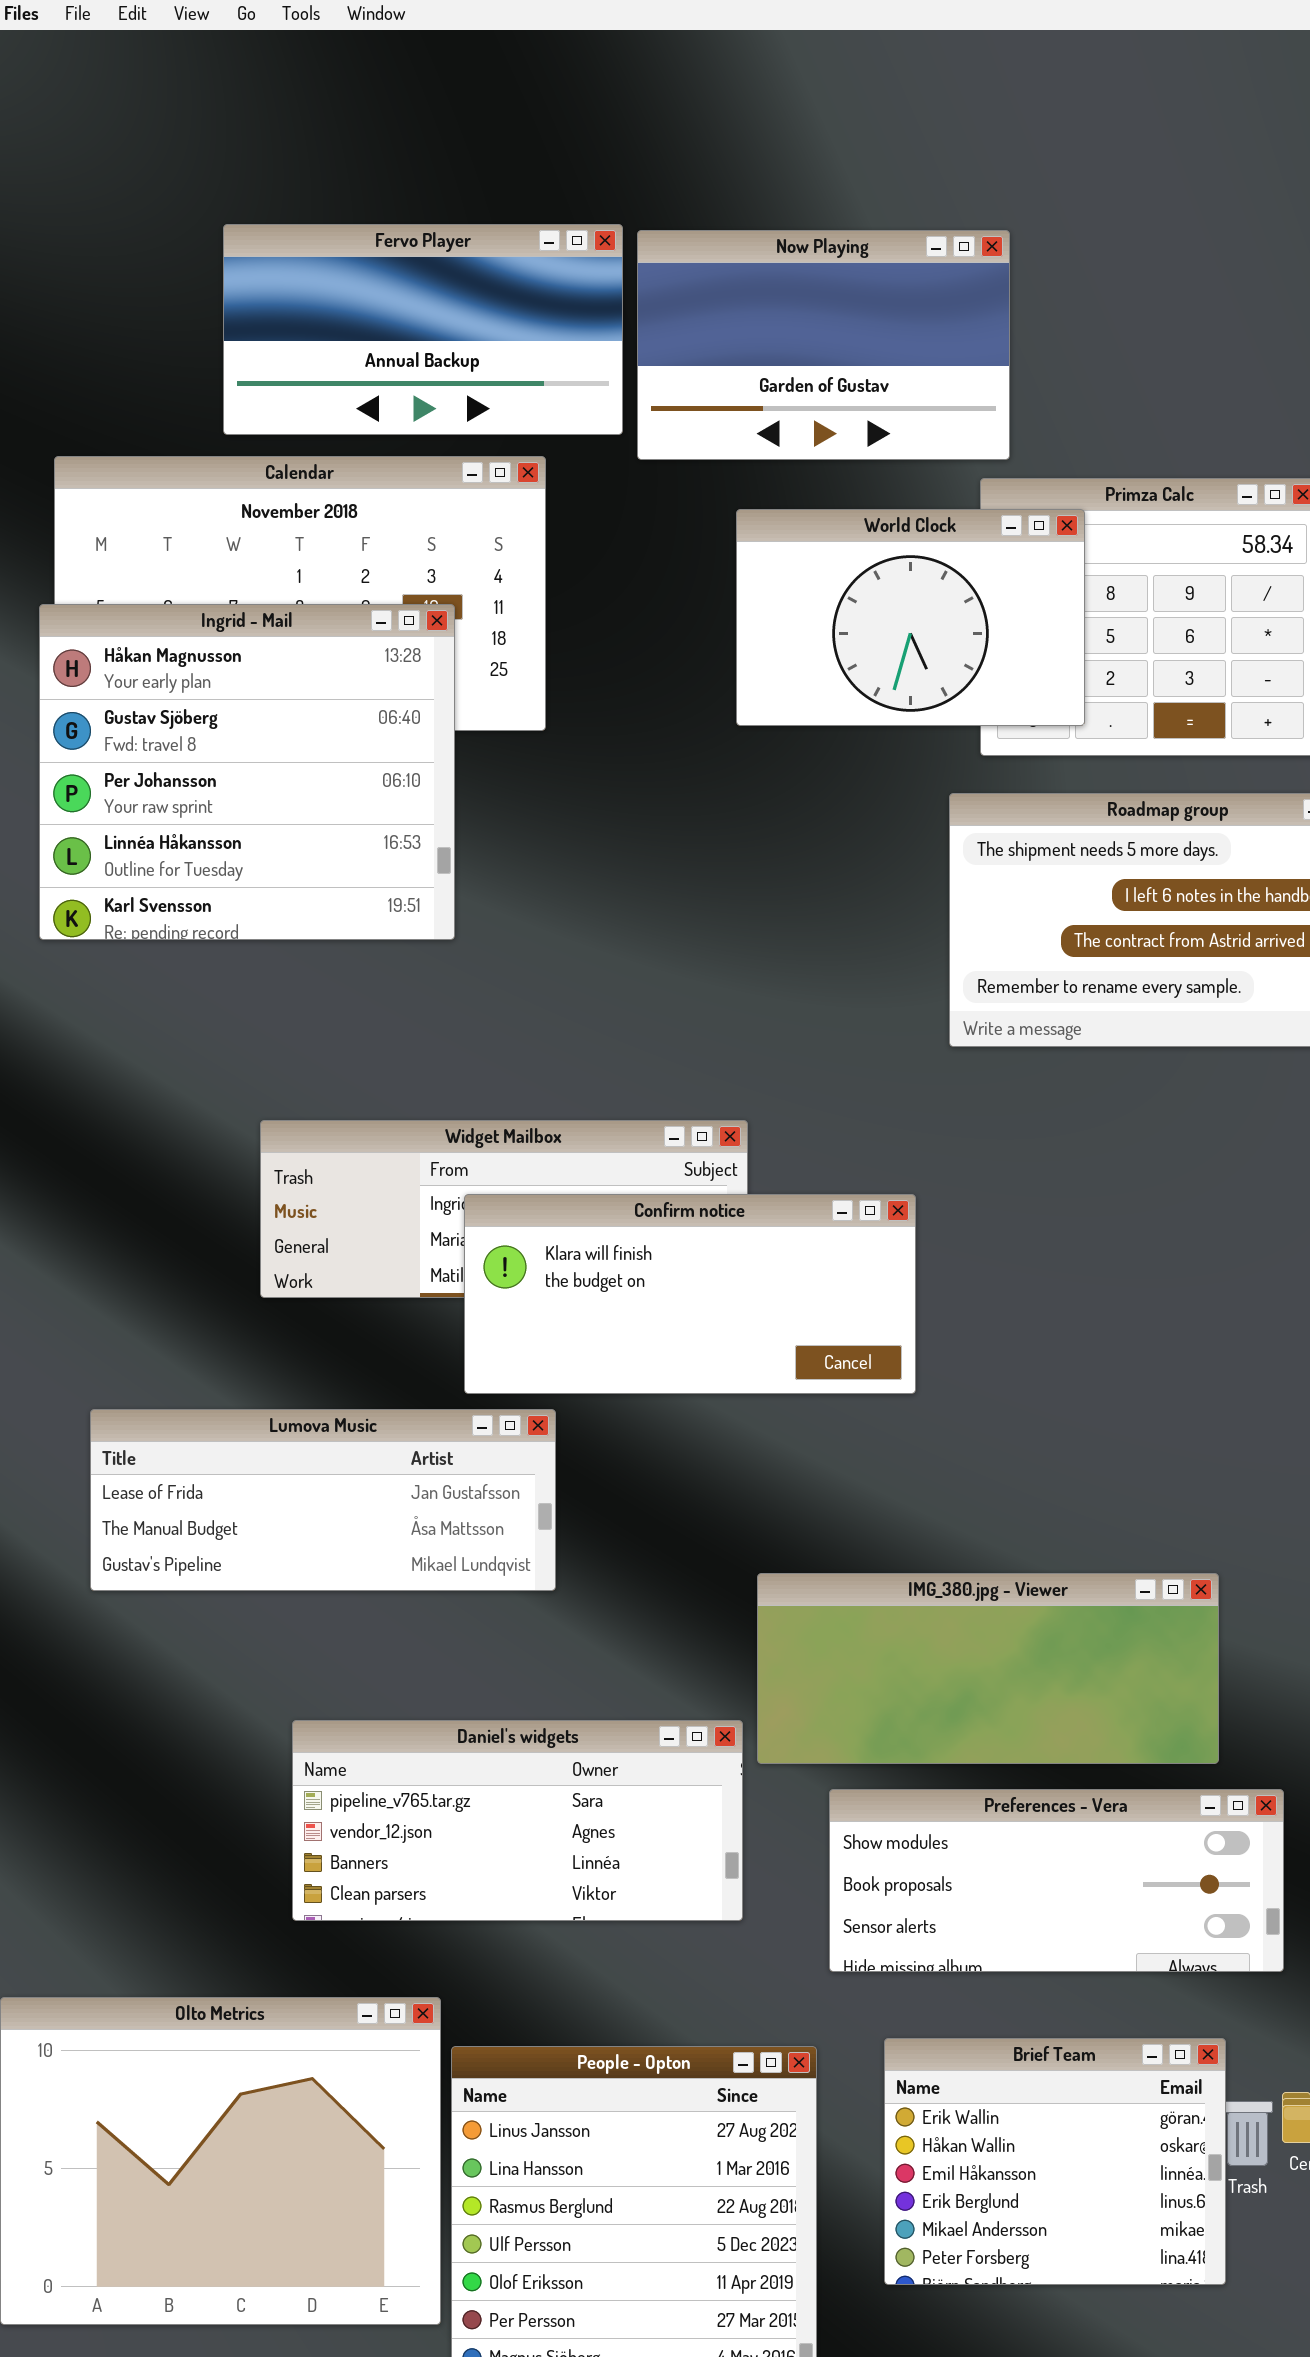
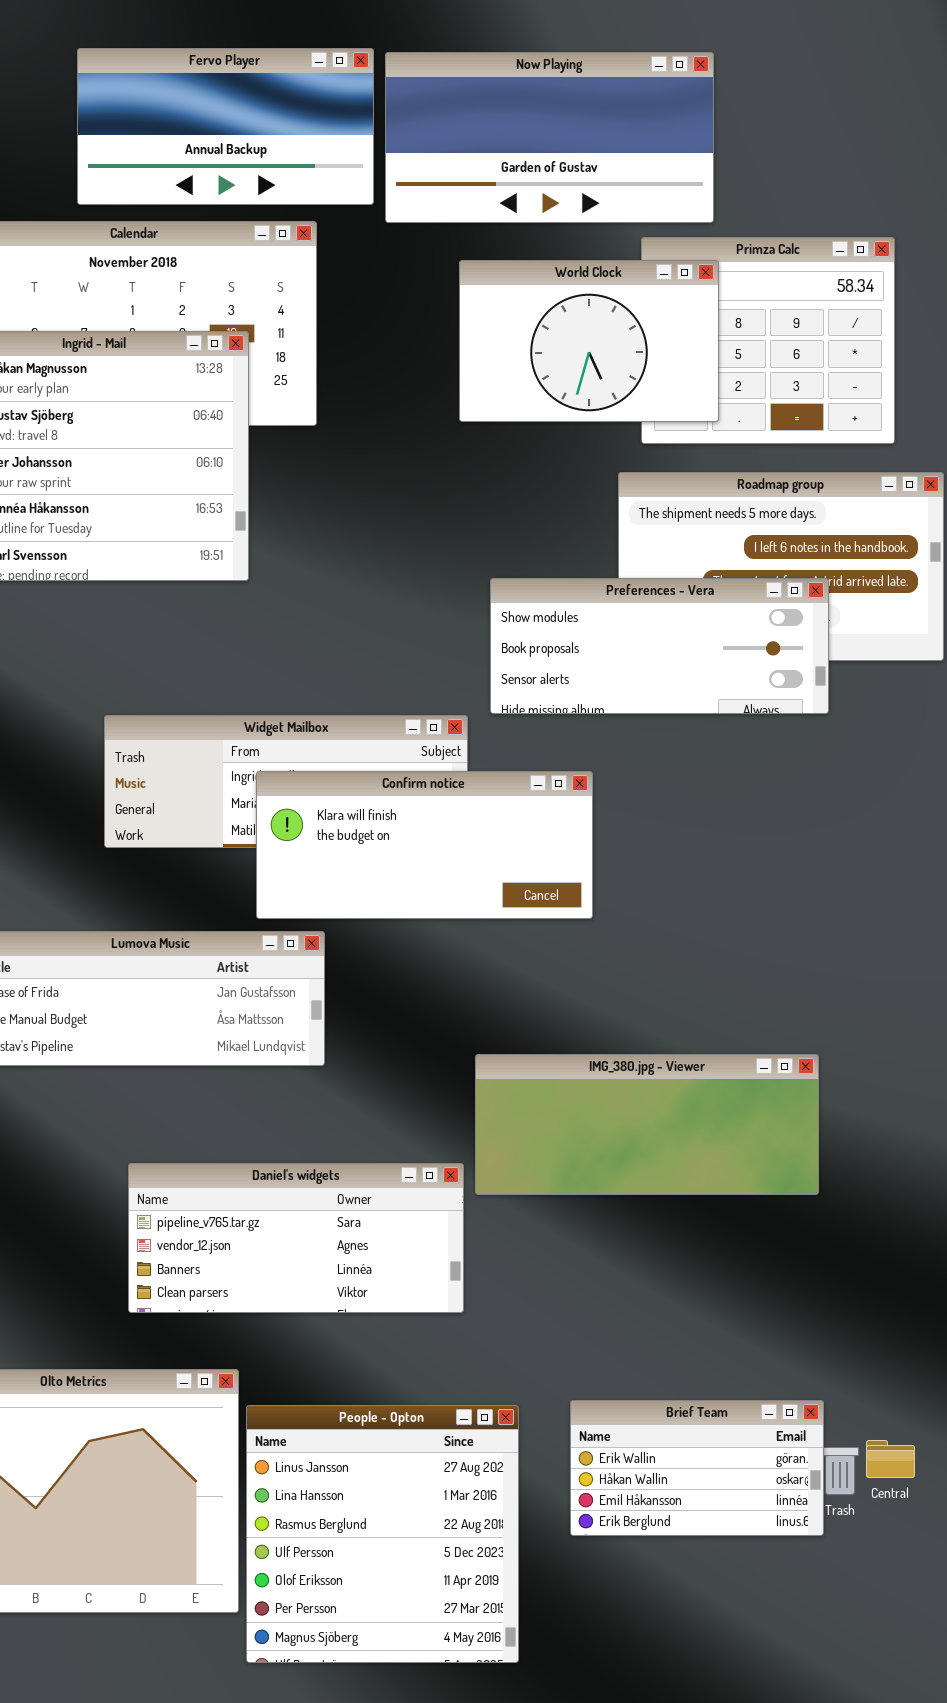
Now Playing: [637,230,1010,460] -> [385,52,714,223], resized
Preferences - Vera: [829,1789,1284,1972] -> [490,578,829,714], moved
Brief Team: [884,2038,1226,2285] -> [570,1400,824,1536], resized

